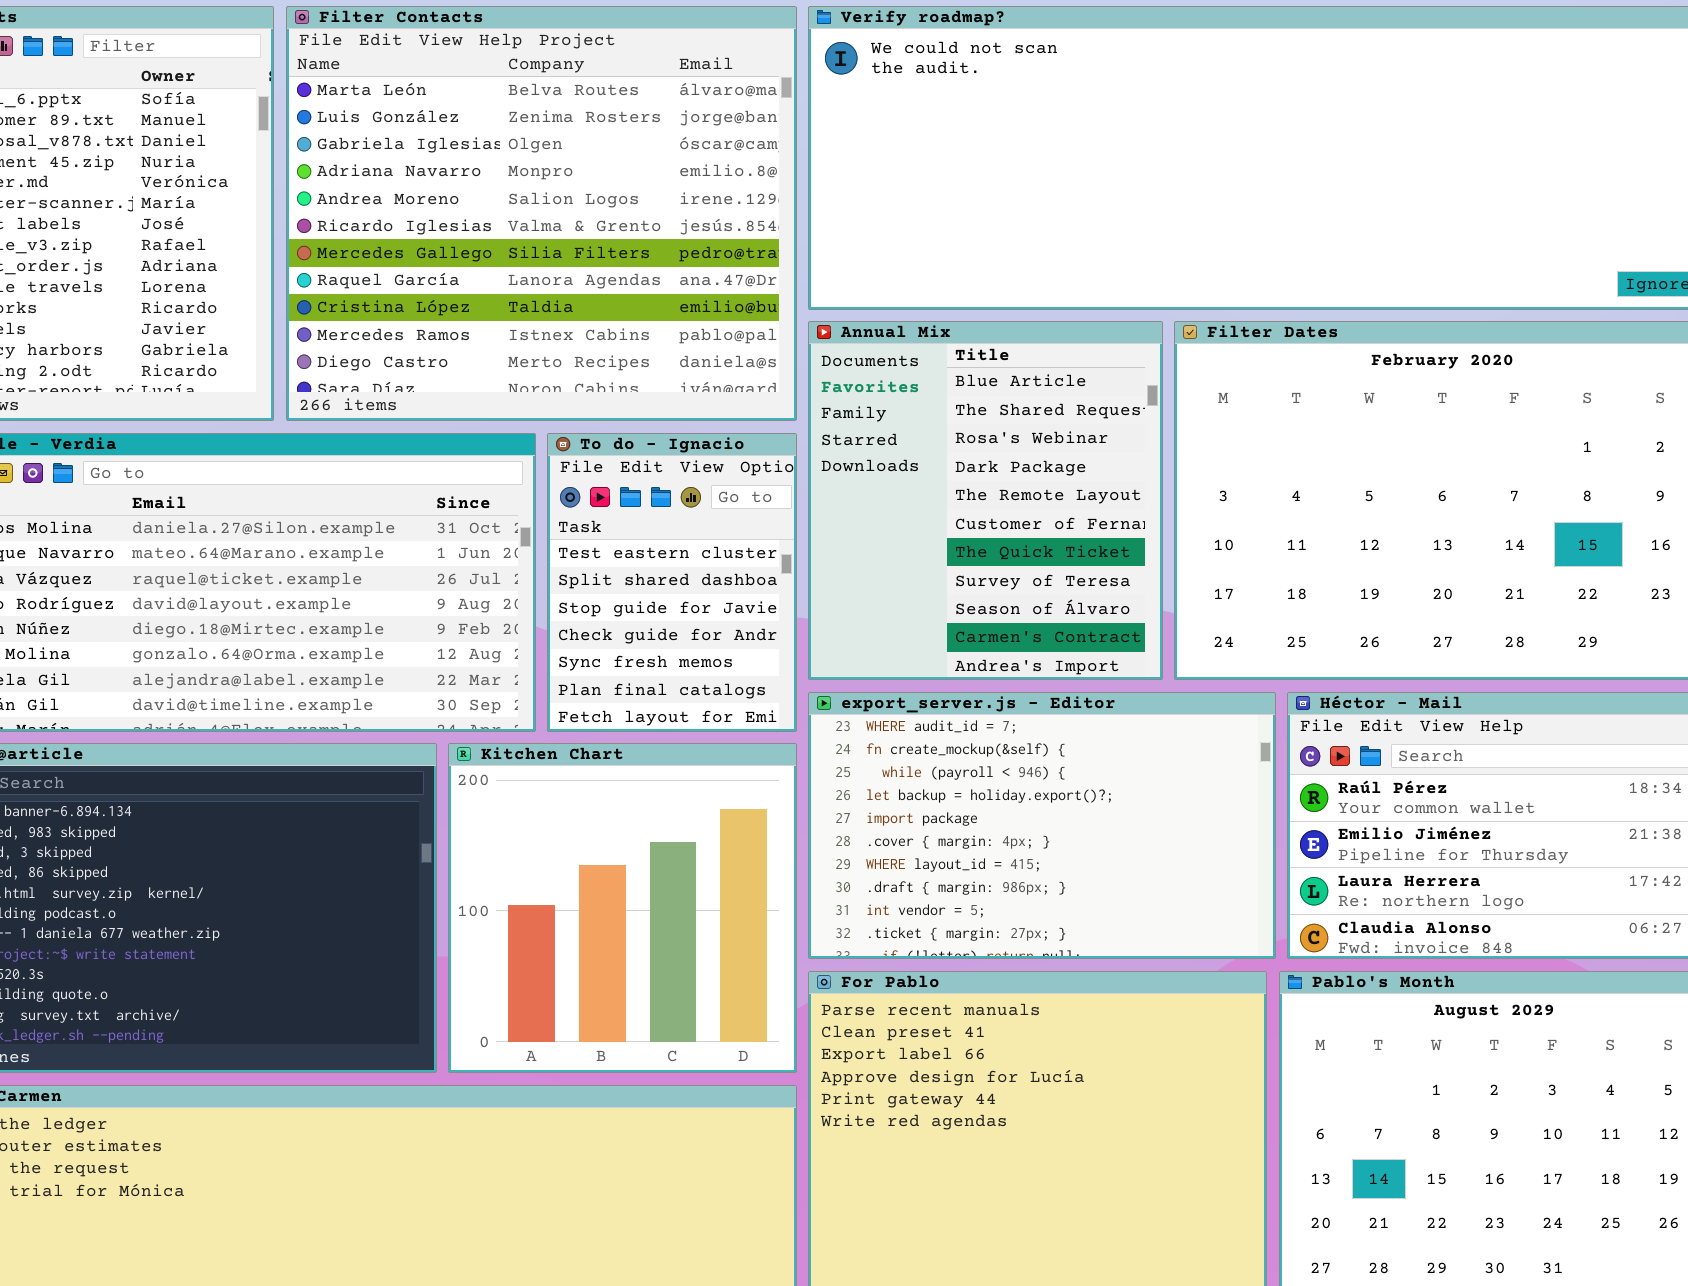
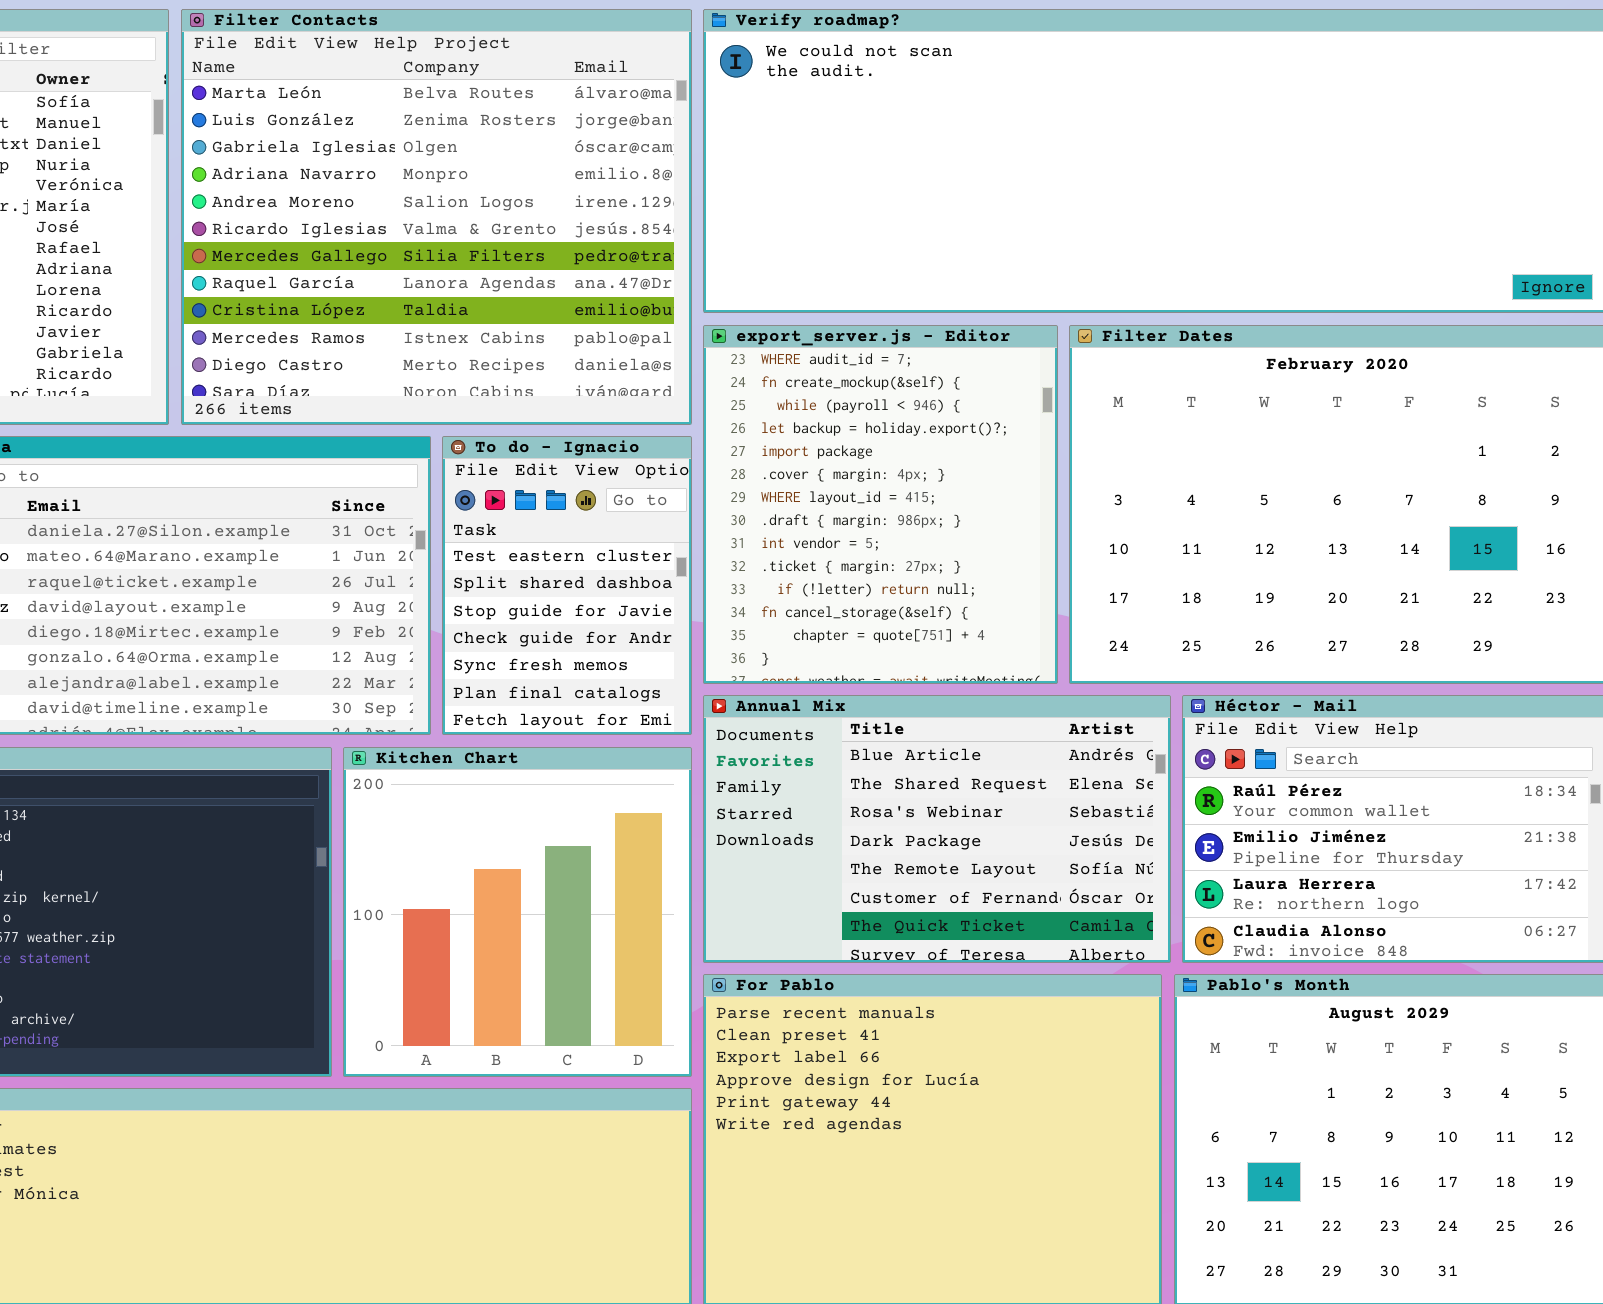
Annual Mix: [808,321,1163,680] -> [703,695,1171,963], moved, resized
export_server.js - Editor: [808,692,1276,959] -> [703,325,1058,684], moved, resized

